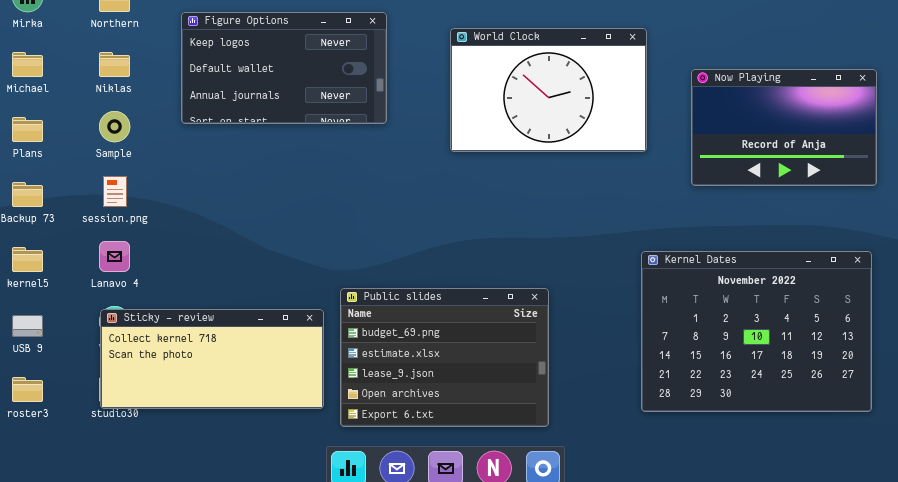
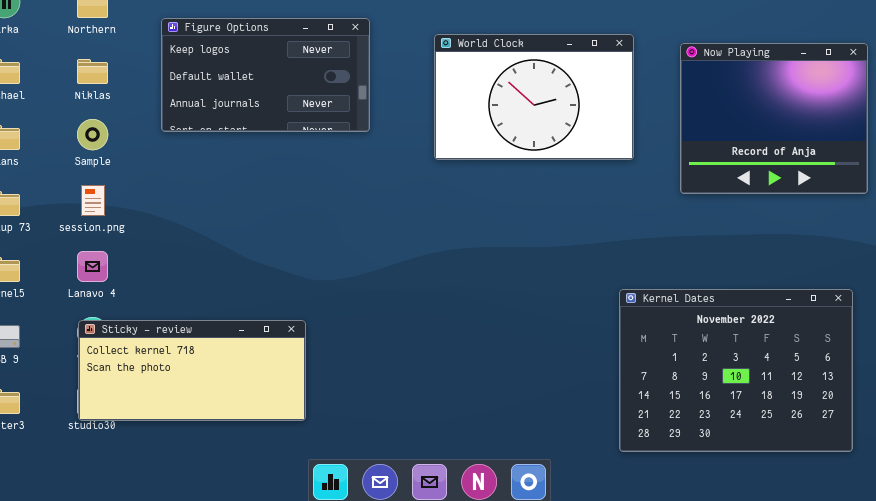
Now Playing: [691,69,877,186] -> [680,43,868,194], resized
Kernel Dates: [641,251,872,412] -> [619,289,853,452], moved
Public slides: [340,288,549,427] -> none, closed

